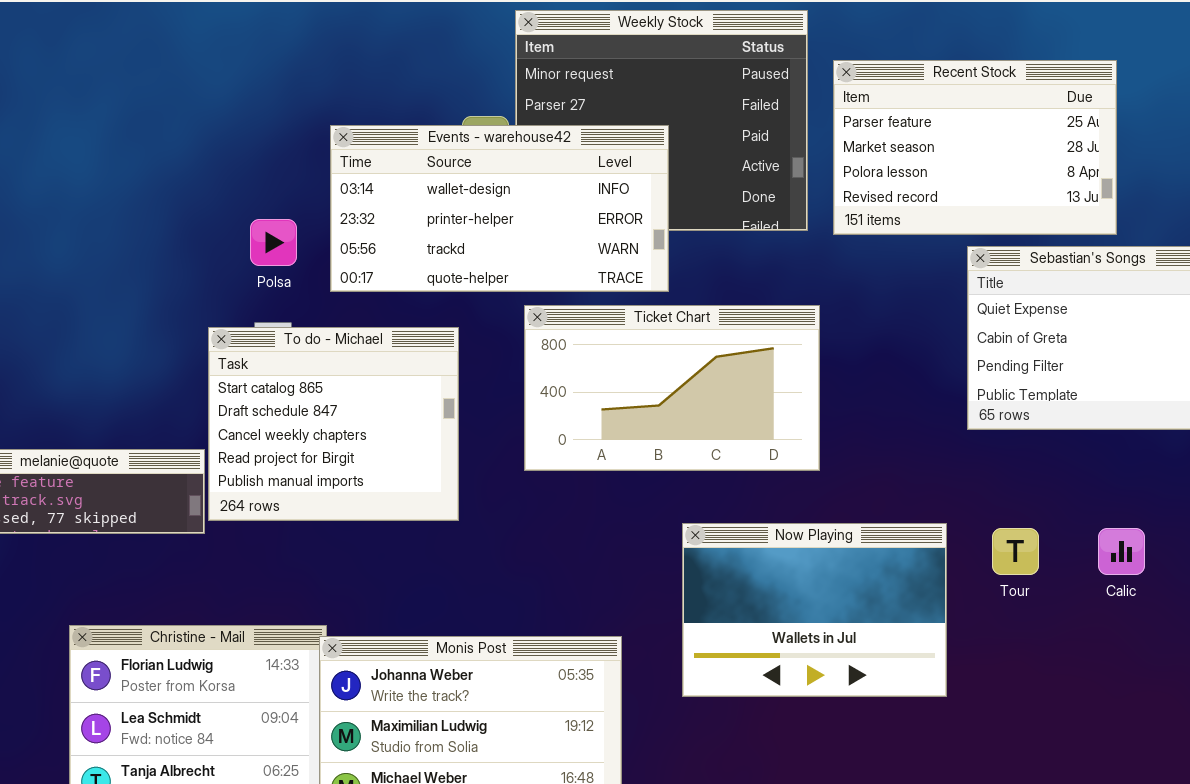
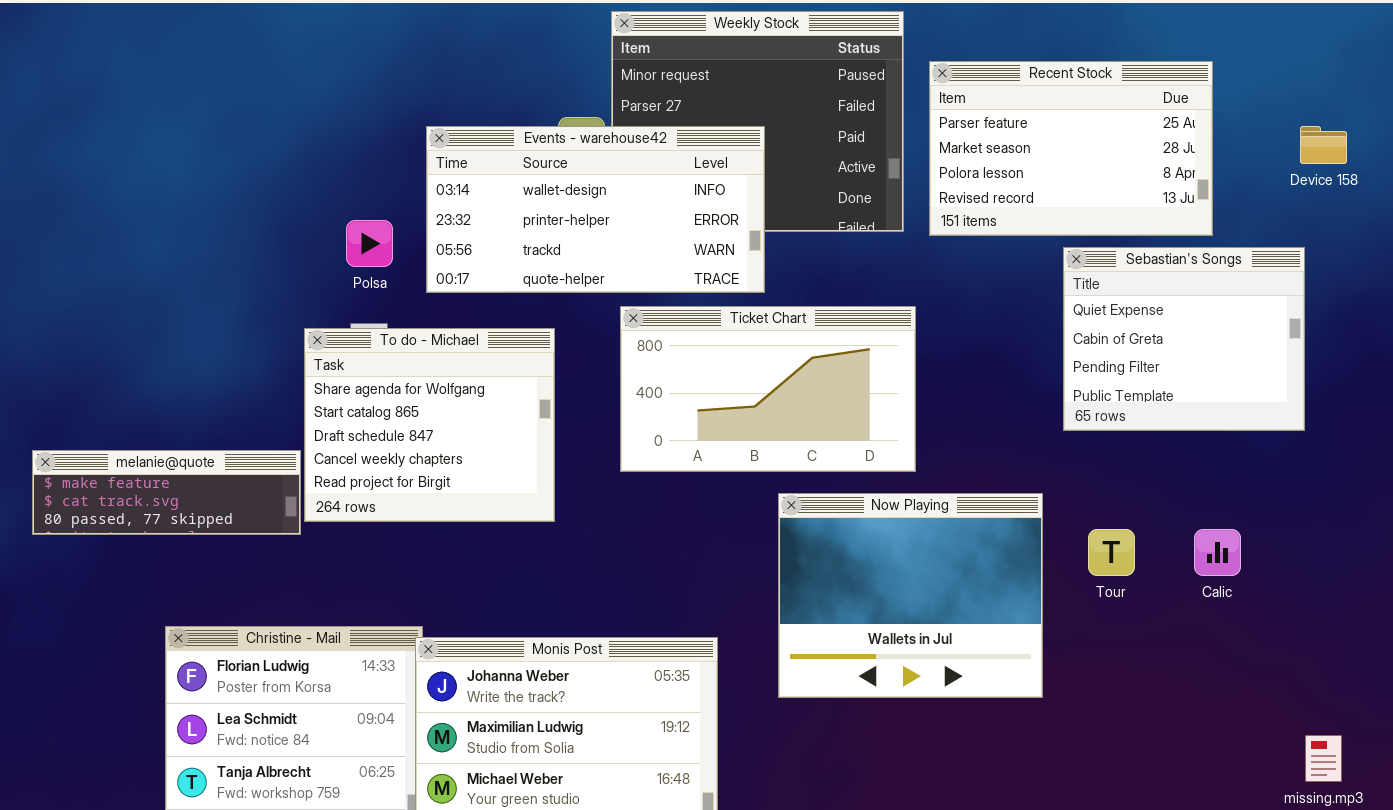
To do - Michael: [208,327,459,521] -> [304,328,555,522], scrolled up 1 row
Now Playing: [682,523,947,697] -> [778,493,1043,698], resized

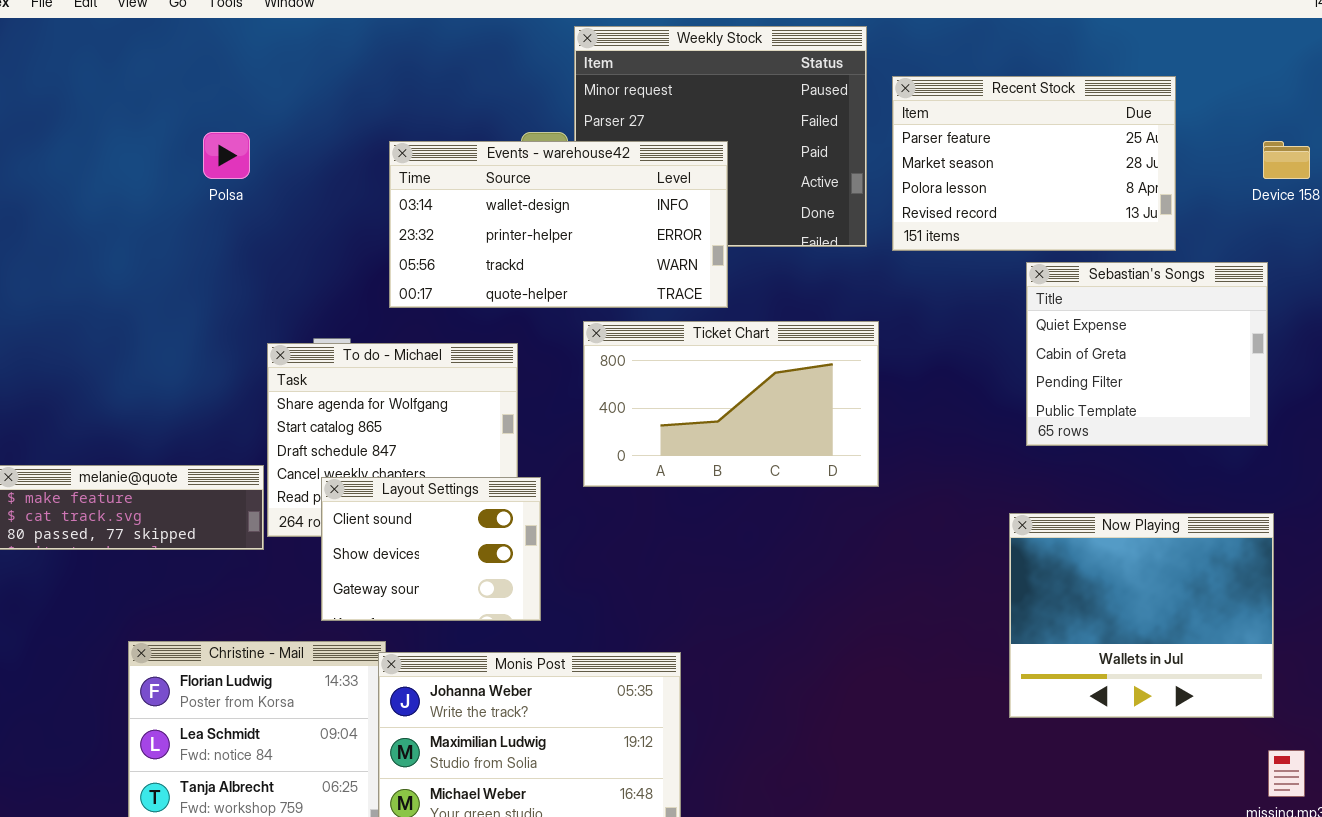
Polsa: [346,220,393,267] -> [203,132,250,179], moved
Layout Settings: none -> [321,477,541,621], opened
Now Playing: [778,493,1043,698] -> [1009,513,1274,718], moved

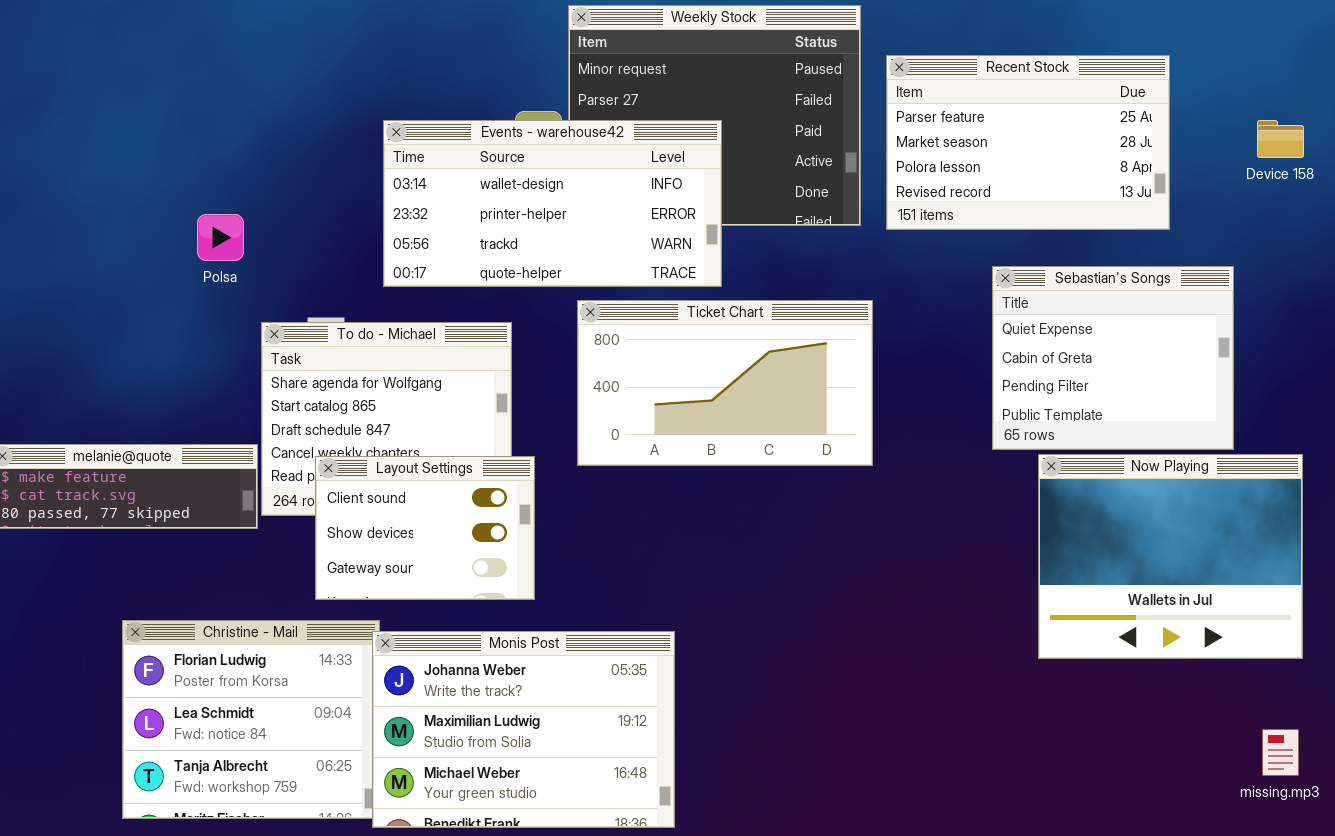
Polsa: [203,132,250,179] -> [197,214,244,261], moved
Sebastian's Songs: [1026,262,1268,446] -> [992,266,1234,450], moved
Now Playing: [1009,513,1274,718] -> [1038,454,1303,659], moved

